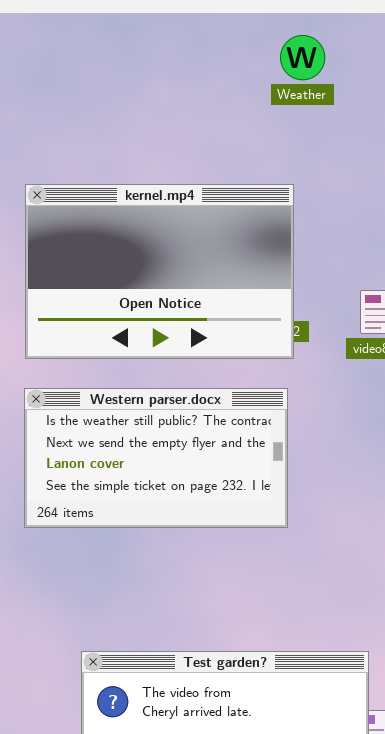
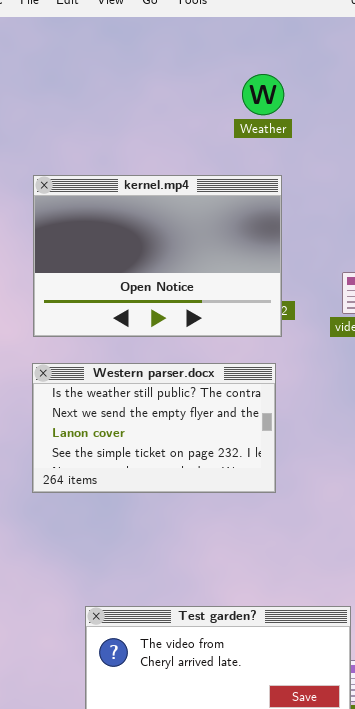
Weather: [280,35,325,80] -> [242,74,284,115], moved

